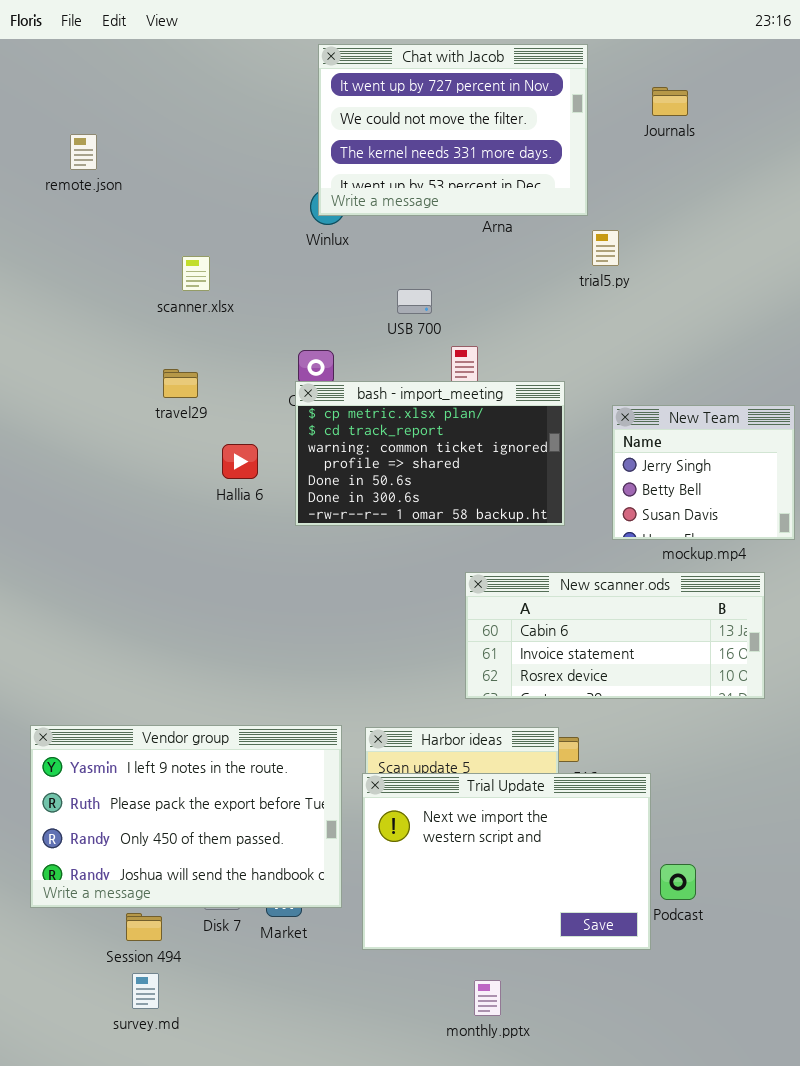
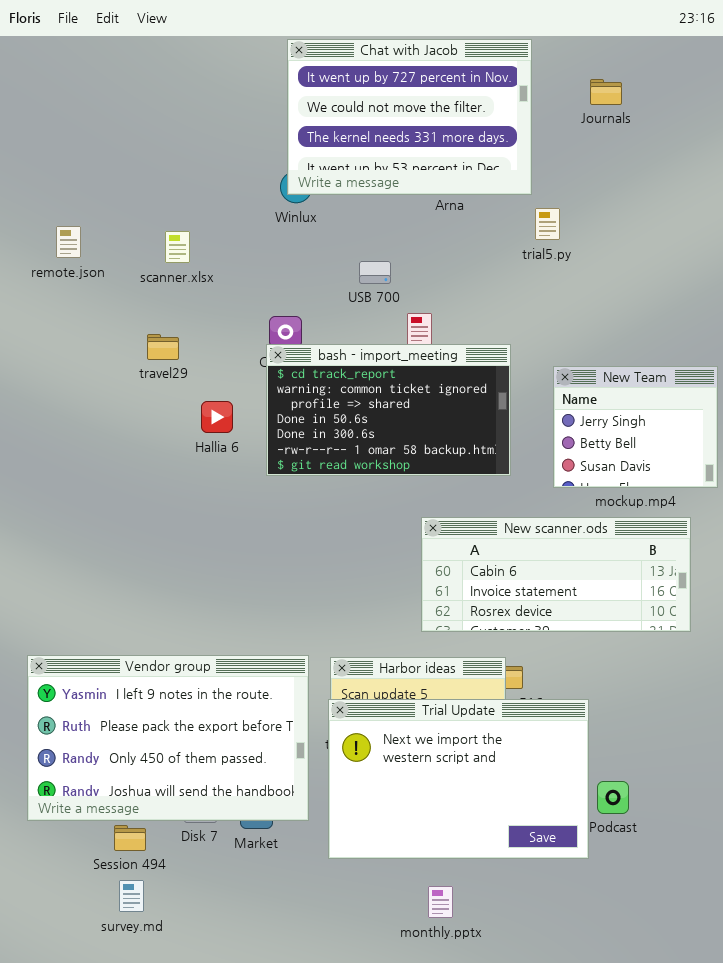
remote.json: [70,134,97,170] -> [56,226,81,258], moved
bash - import_meeting: [295,381,565,526] -> [266,344,511,476], scrolled down 1 row

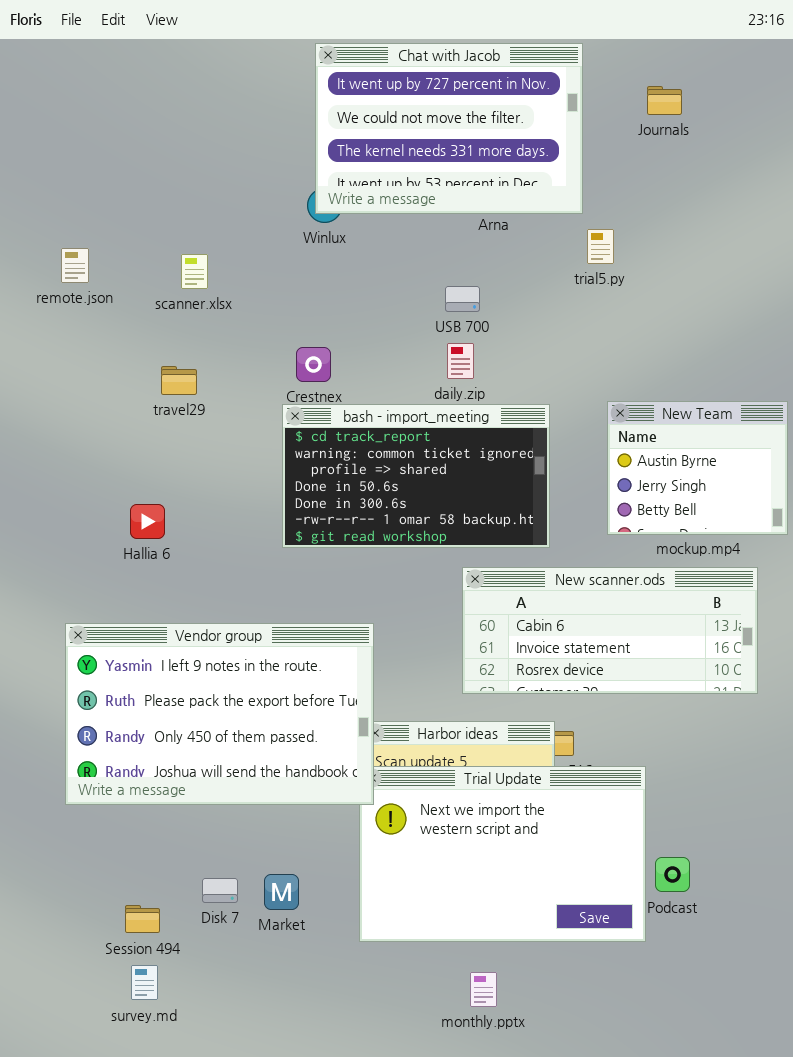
USB 700: [359,261,391,284] -> [445,286,480,312], moved
bash - import_meeting: [266,344,511,476] -> [282,404,550,548], moved
New Team: [553,366,718,488] -> [607,401,788,535], scrolled up 1 row
Hallia 6: [201,401,233,433] -> [130,504,165,539], moved
Vendor group: [27,655,309,821] -> [65,623,374,805], moved

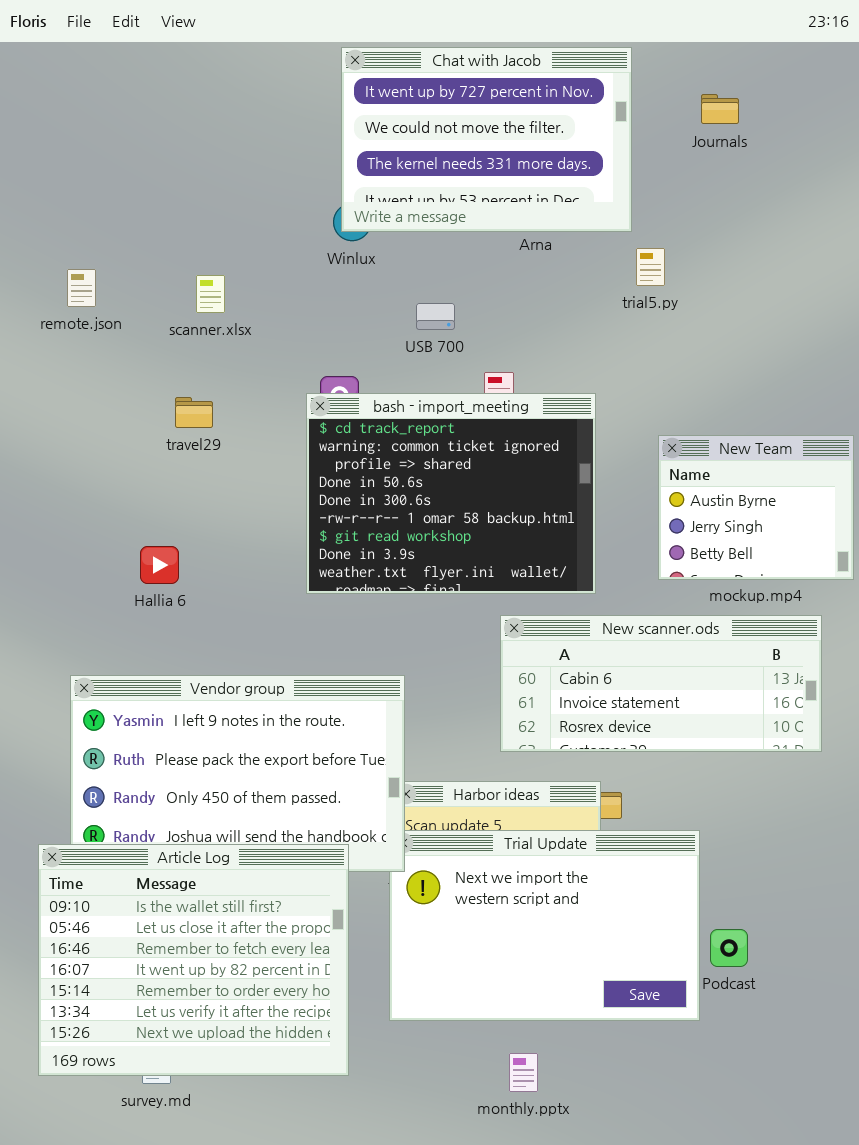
USB 700: [445,286,480,312] -> [416,303,455,330], moved
bash - import_meeting: [282,404,550,548] -> [306,393,596,594], resized
Article Log: none -> [38,844,349,1076], opened

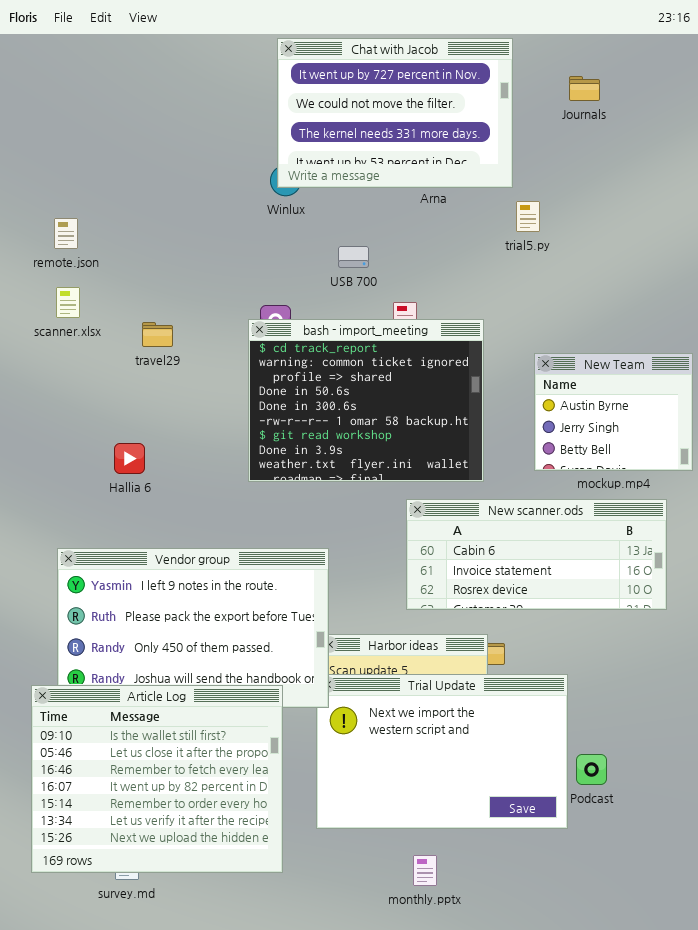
scanner.xlsx: [196,275,225,313] -> [56,287,80,318], moved

